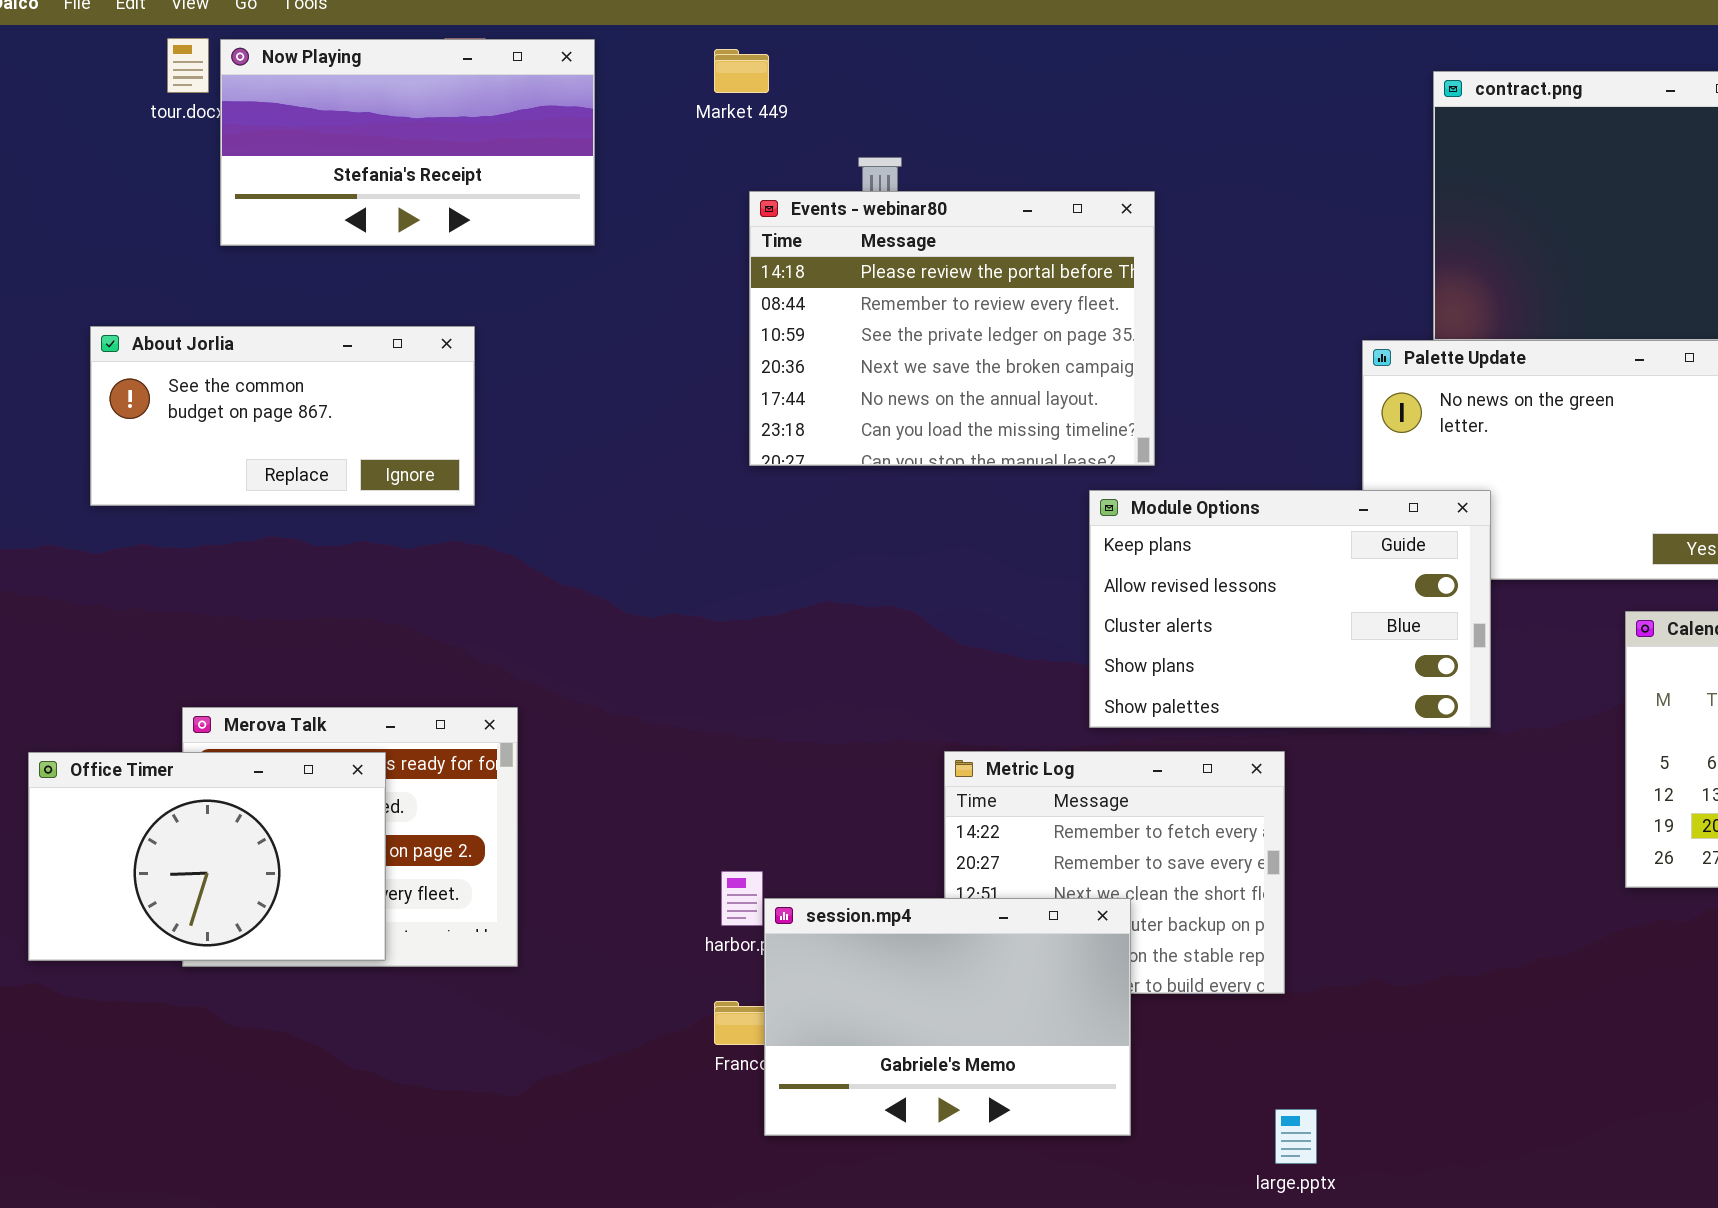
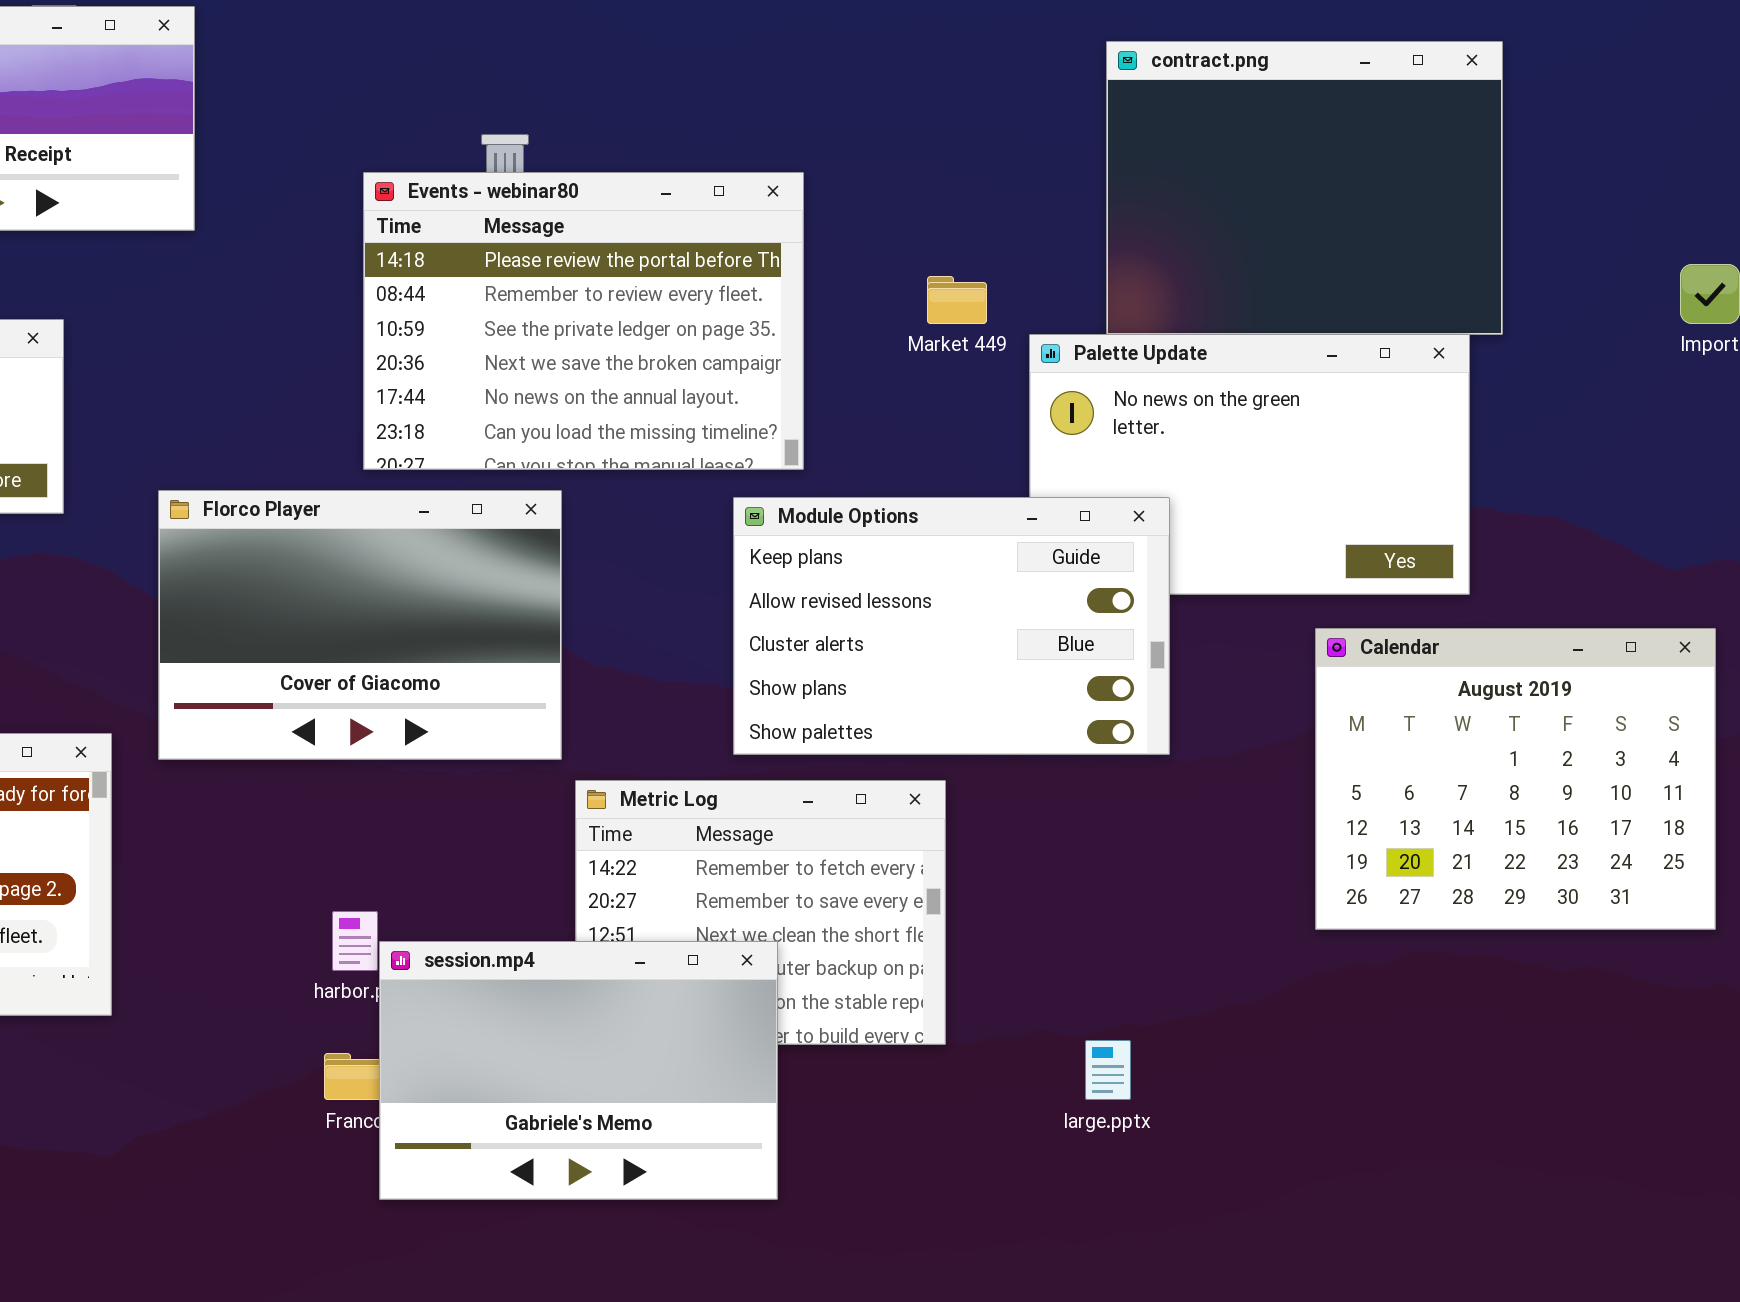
Market 449: [714,49,769,93] -> [927,276,987,324], moved
Florco Player: none -> [158,490,562,760], opened
large.pptx: [1275,1109,1317,1164] -> [1085,1040,1131,1100], moved

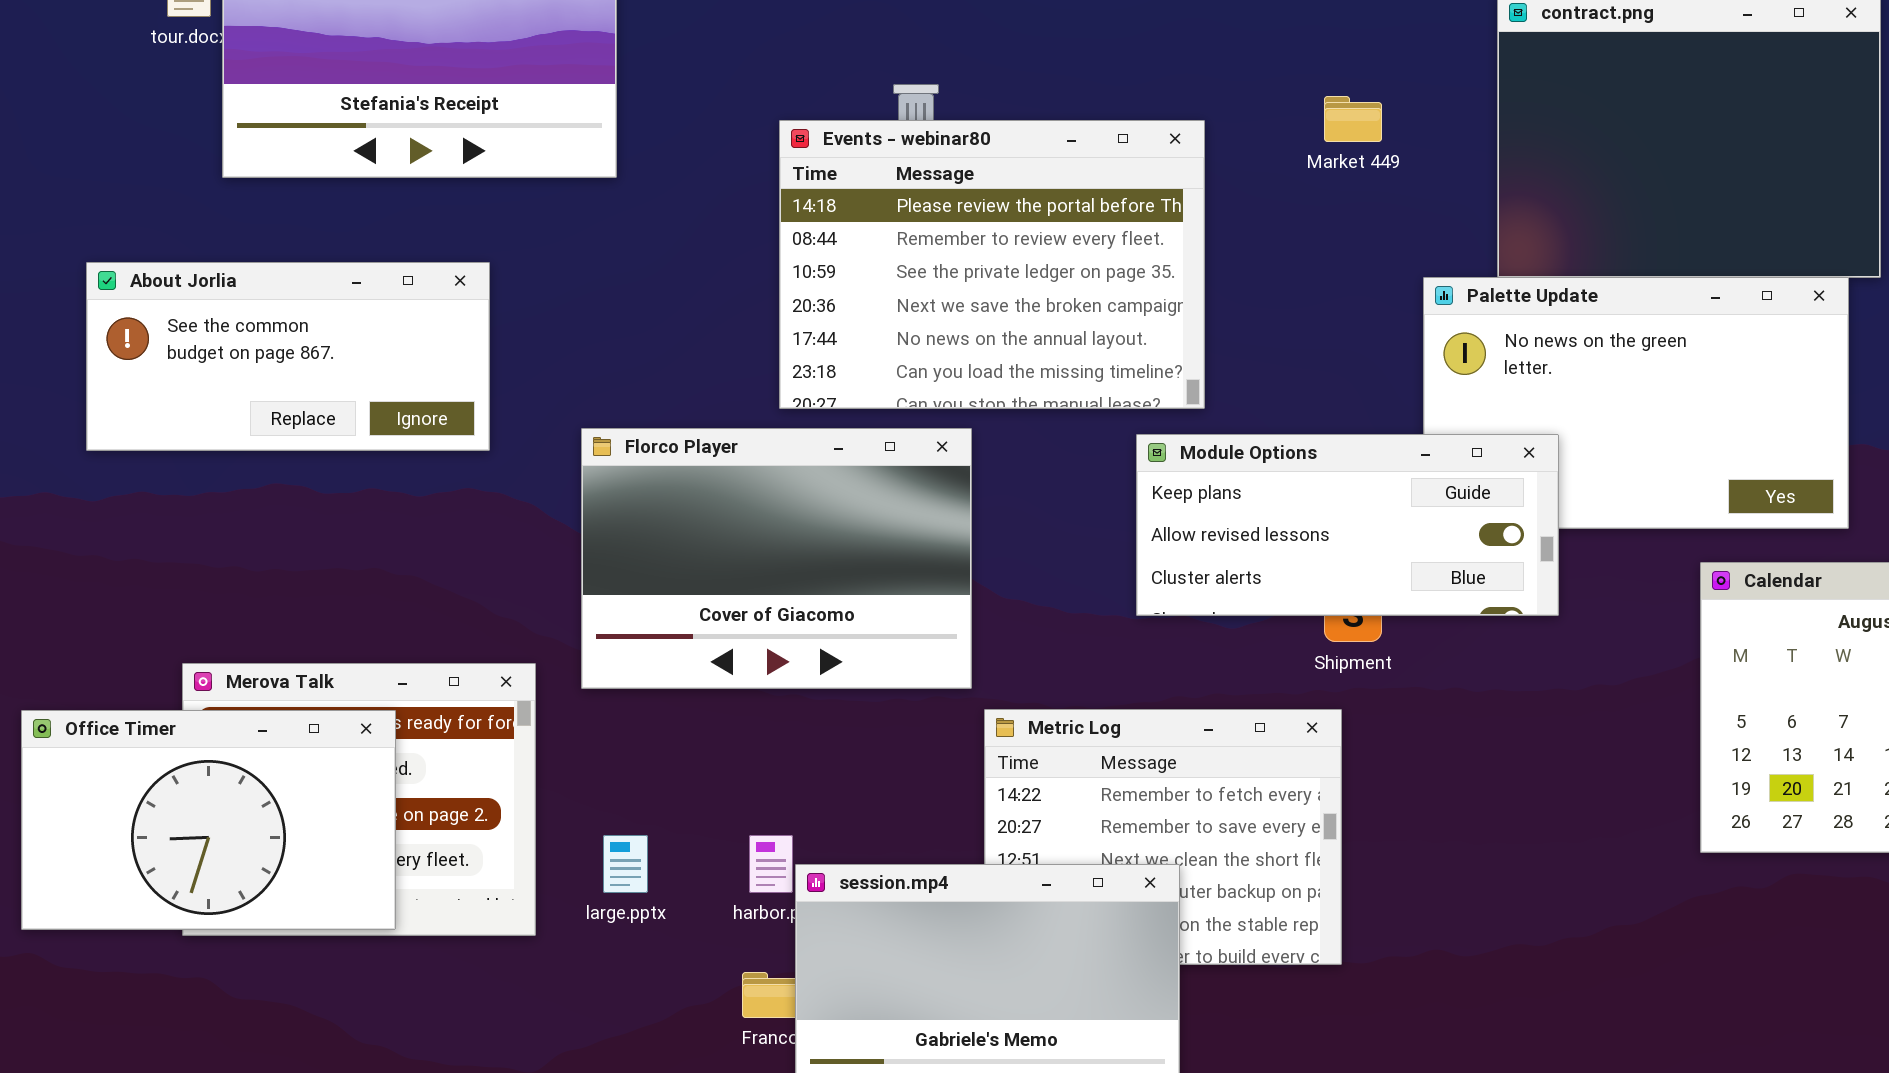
Market 449: [927,276,987,324] -> [1324,96,1382,142], moved
Module Options: [733,497,1170,755] -> [1136,434,1559,616], resized
large.pptx: [1085,1040,1131,1100] -> [603,835,648,893], moved

